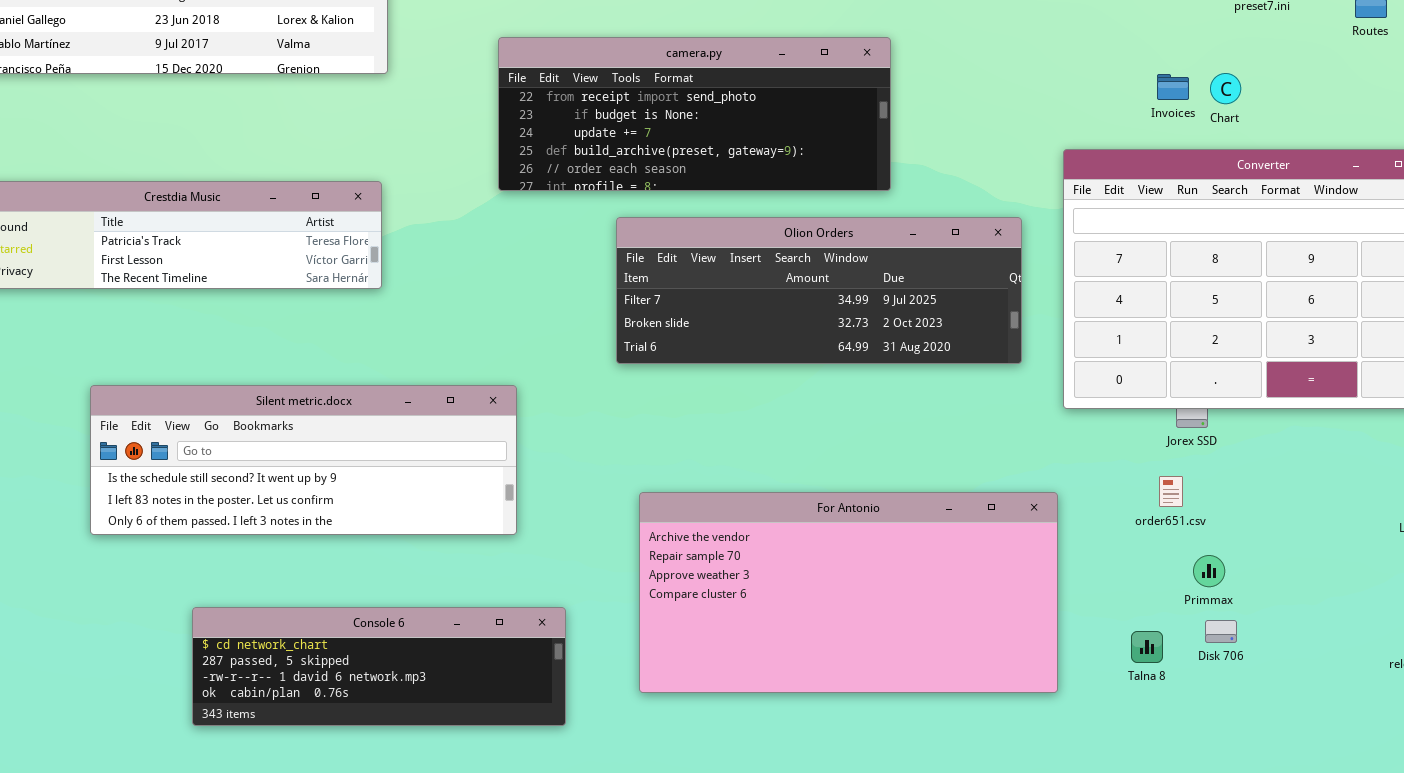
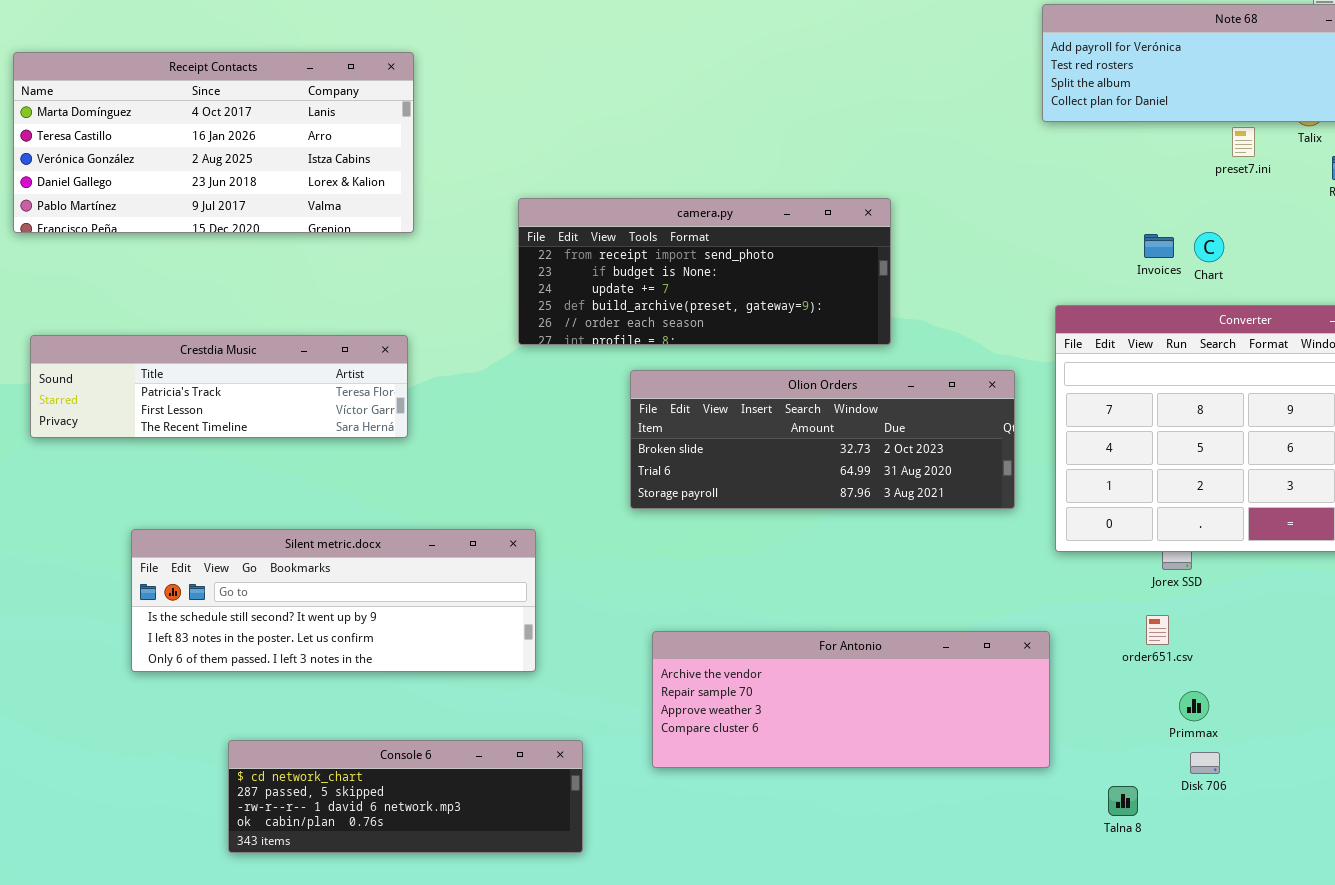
Olion Orders: [616,217,1022,364] -> [630,370,1015,509], scrolled down 1 row
For Antonio: [639,492,1058,693] -> [652,631,1050,768], resized
Talna 8: [1131,631,1163,663] -> [1108,786,1138,816], moved

